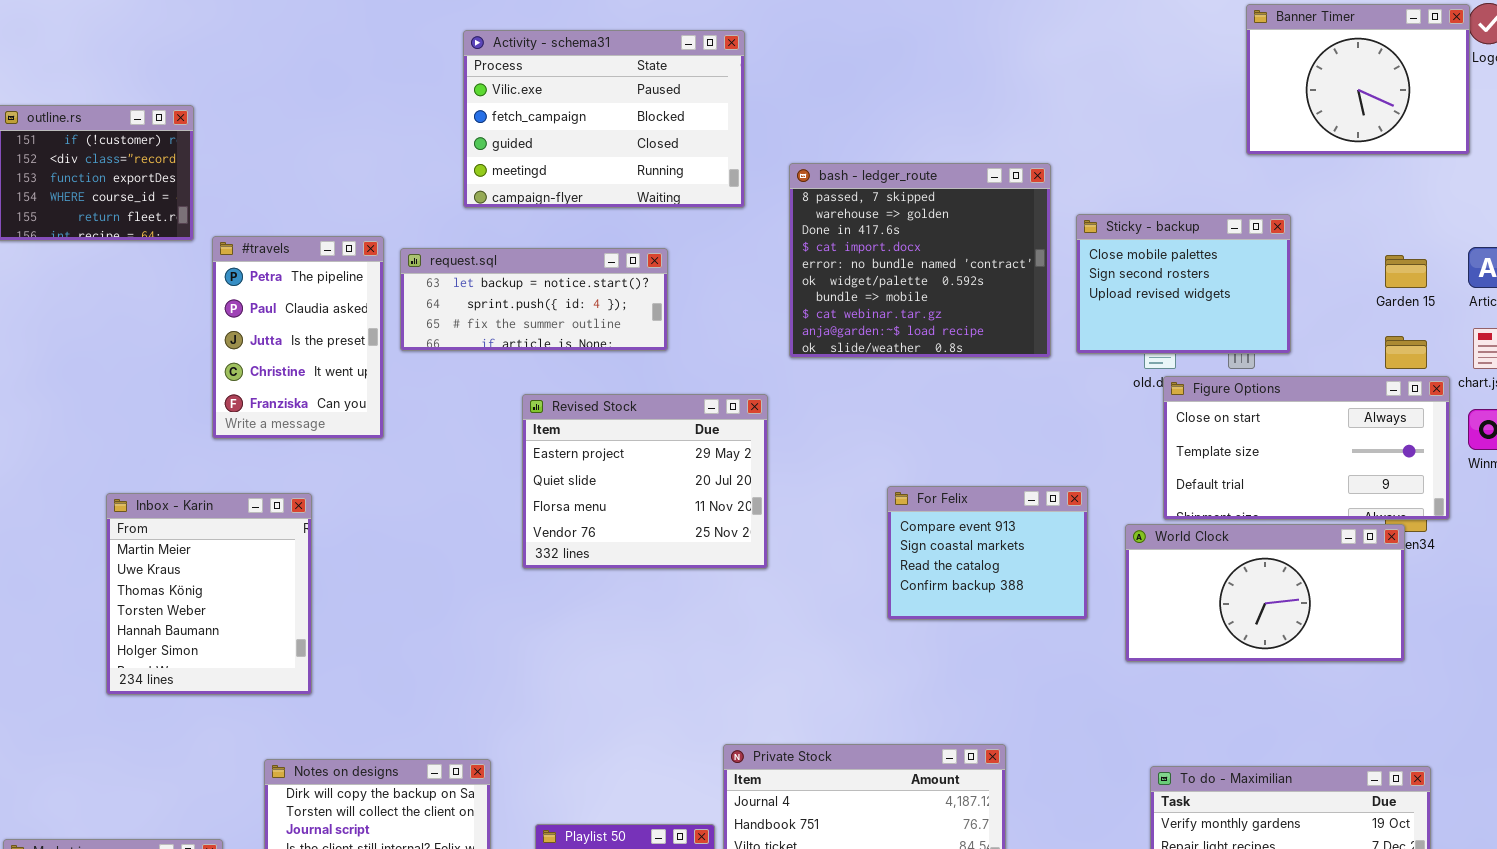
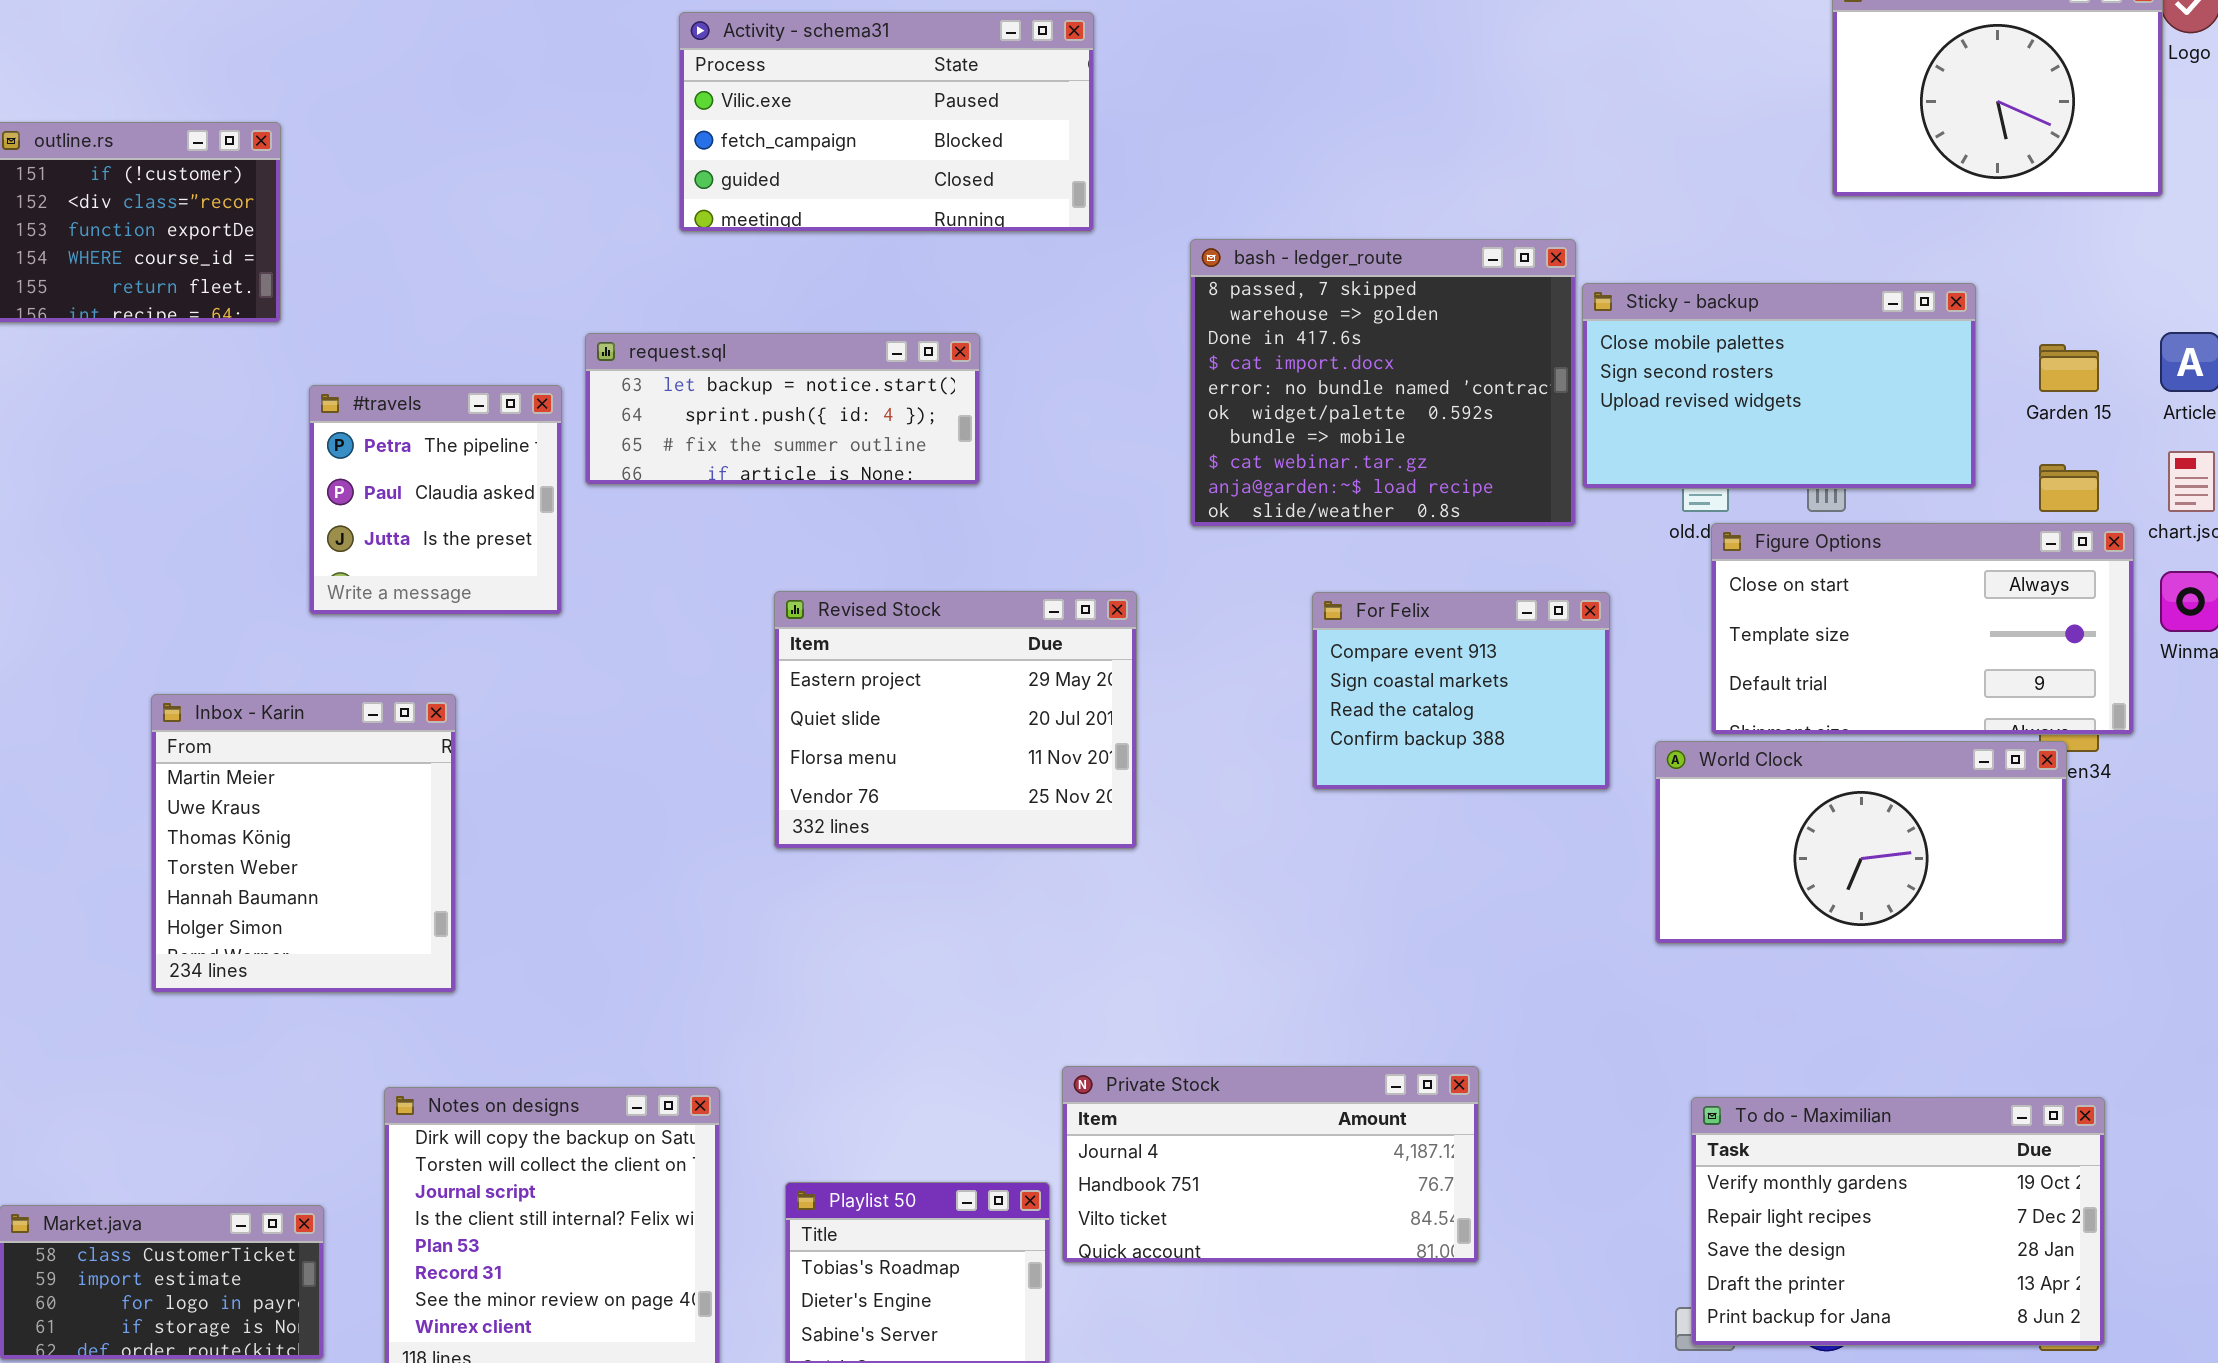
Activity - schema31: [463,30,745,208] -> [679,12,1094,232], resized
bash - ledger_route: [789,163,1051,358] -> [1190,239,1576,527], moved
Sticky - backup: [1076,214,1291,354] -> [1582,283,1976,489], resized
#travels: [212,236,384,439] -> [309,385,562,615], resized
Revised Stock: [522,394,768,569] -> [774,591,1137,849], moved
For Felix: [887,486,1088,620] -> [1312,592,1610,790], moved

